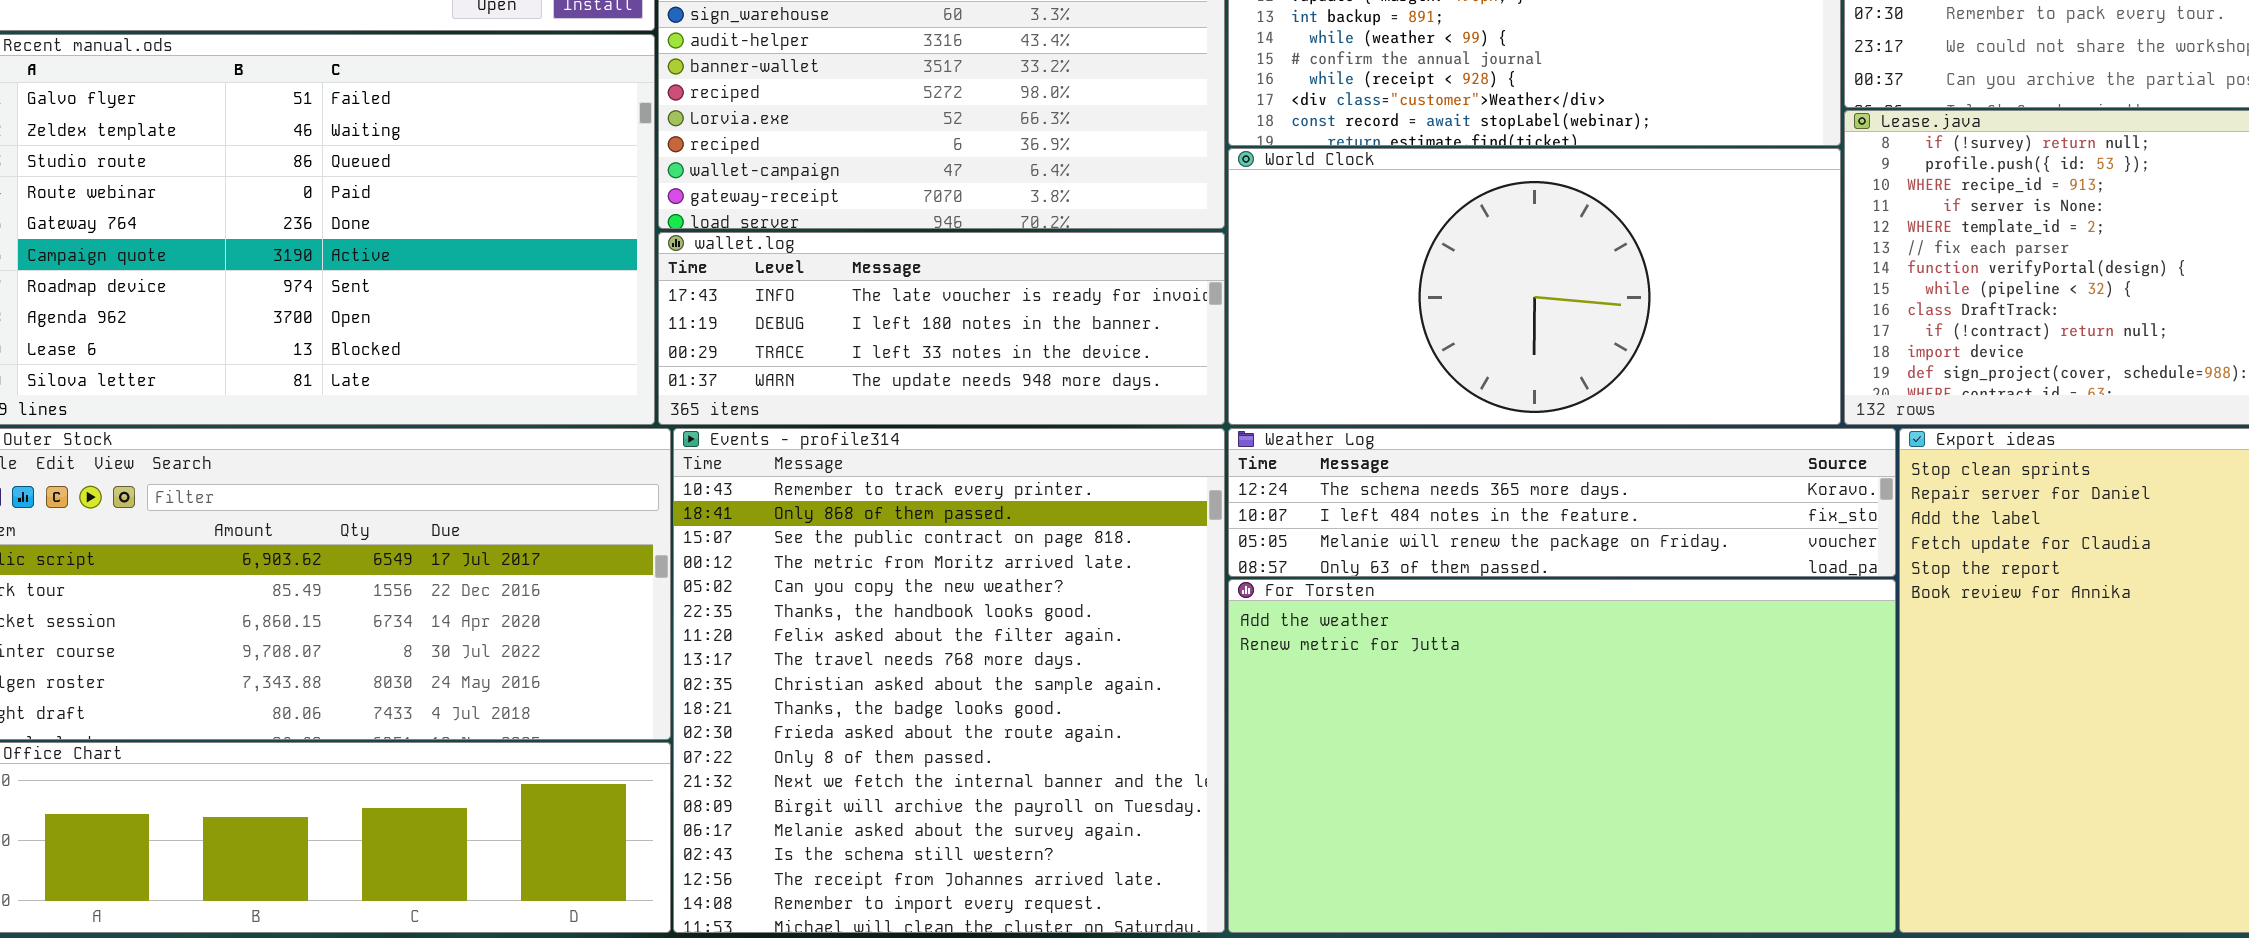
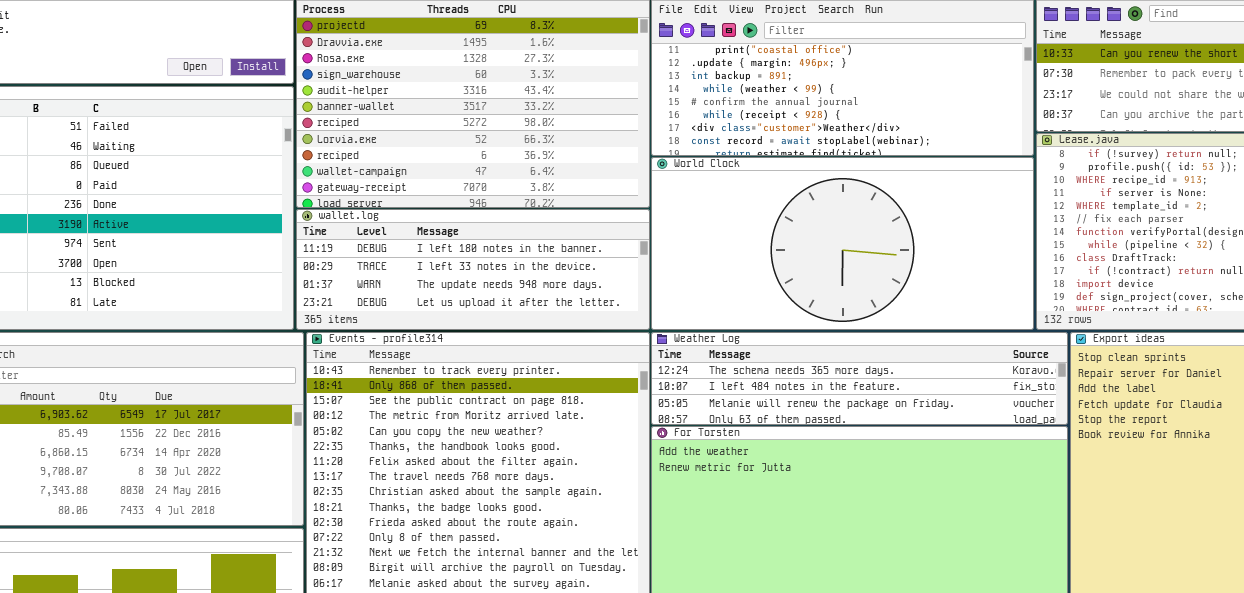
wallet.log: [658,232,1225,425] -> [296,209,650,330], scrolled down 1 row

